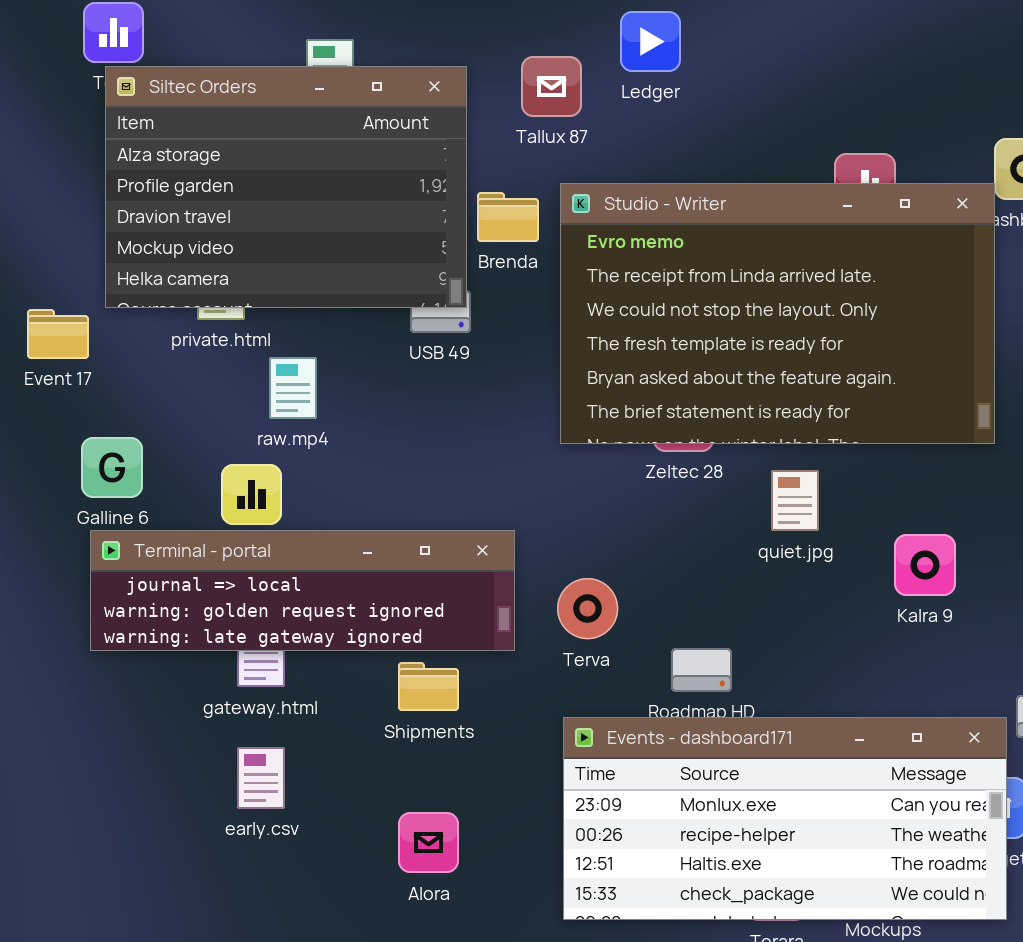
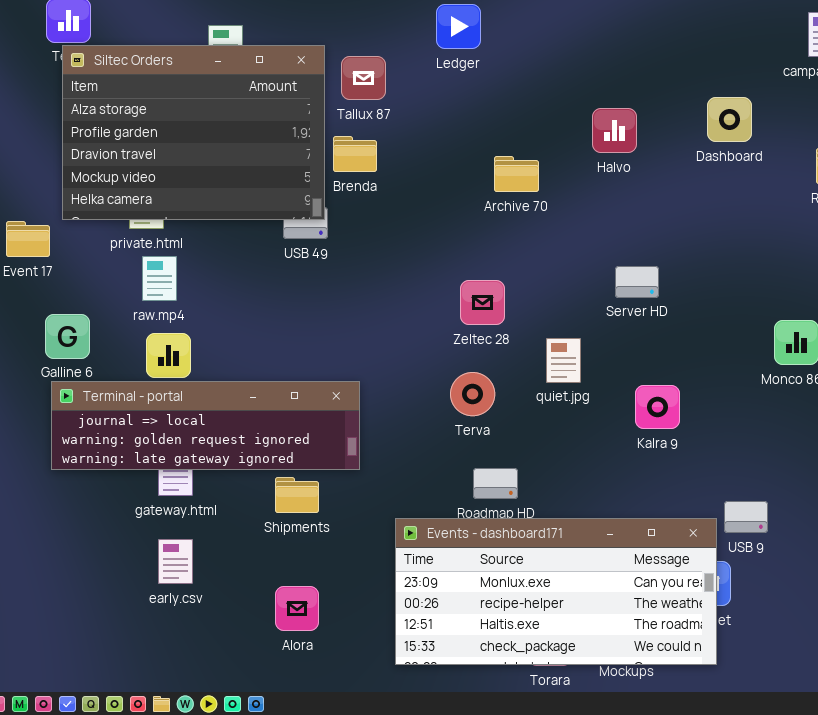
Tallux 87: [521,56,582,117] -> [341,56,386,100], moved
Studio - Writer: [560,183,995,444] -> none, closed
raw.mp4: [269,357,317,419] -> [142,256,177,301], moved
Terva: [557,578,618,639] -> [450,372,495,416], moved

